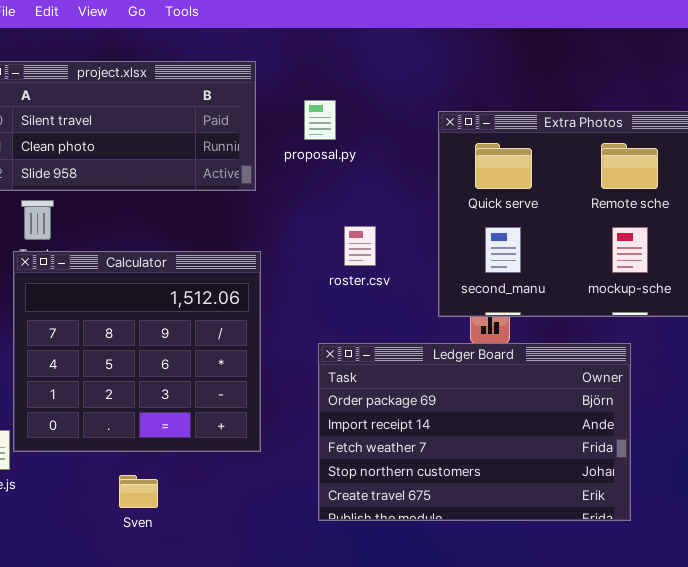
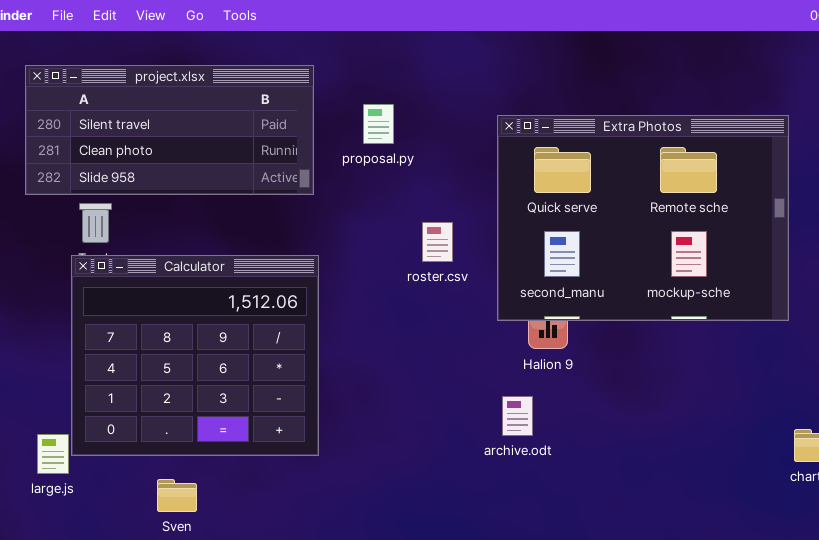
roster.csv: [344,226,376,266] -> [422,222,453,262], moved
Ledger Board: [318,343,631,521] -> none, closed
Sven: [119,475,158,508] -> [157,479,197,512], moved

